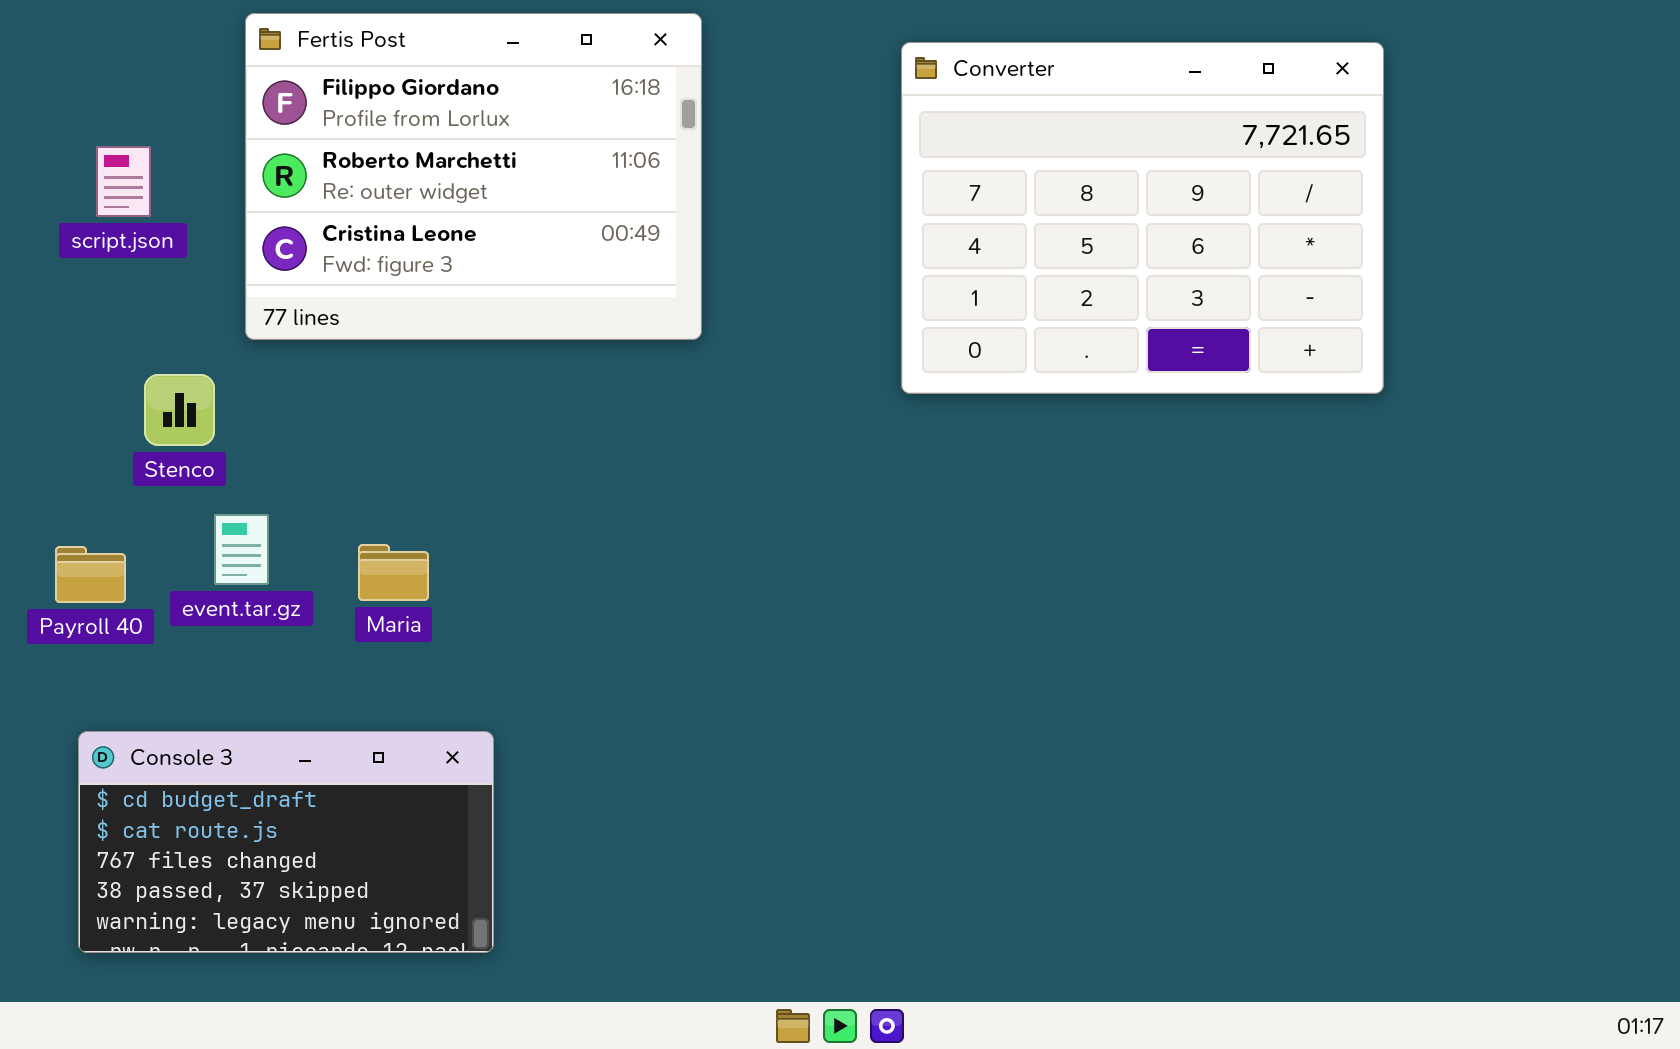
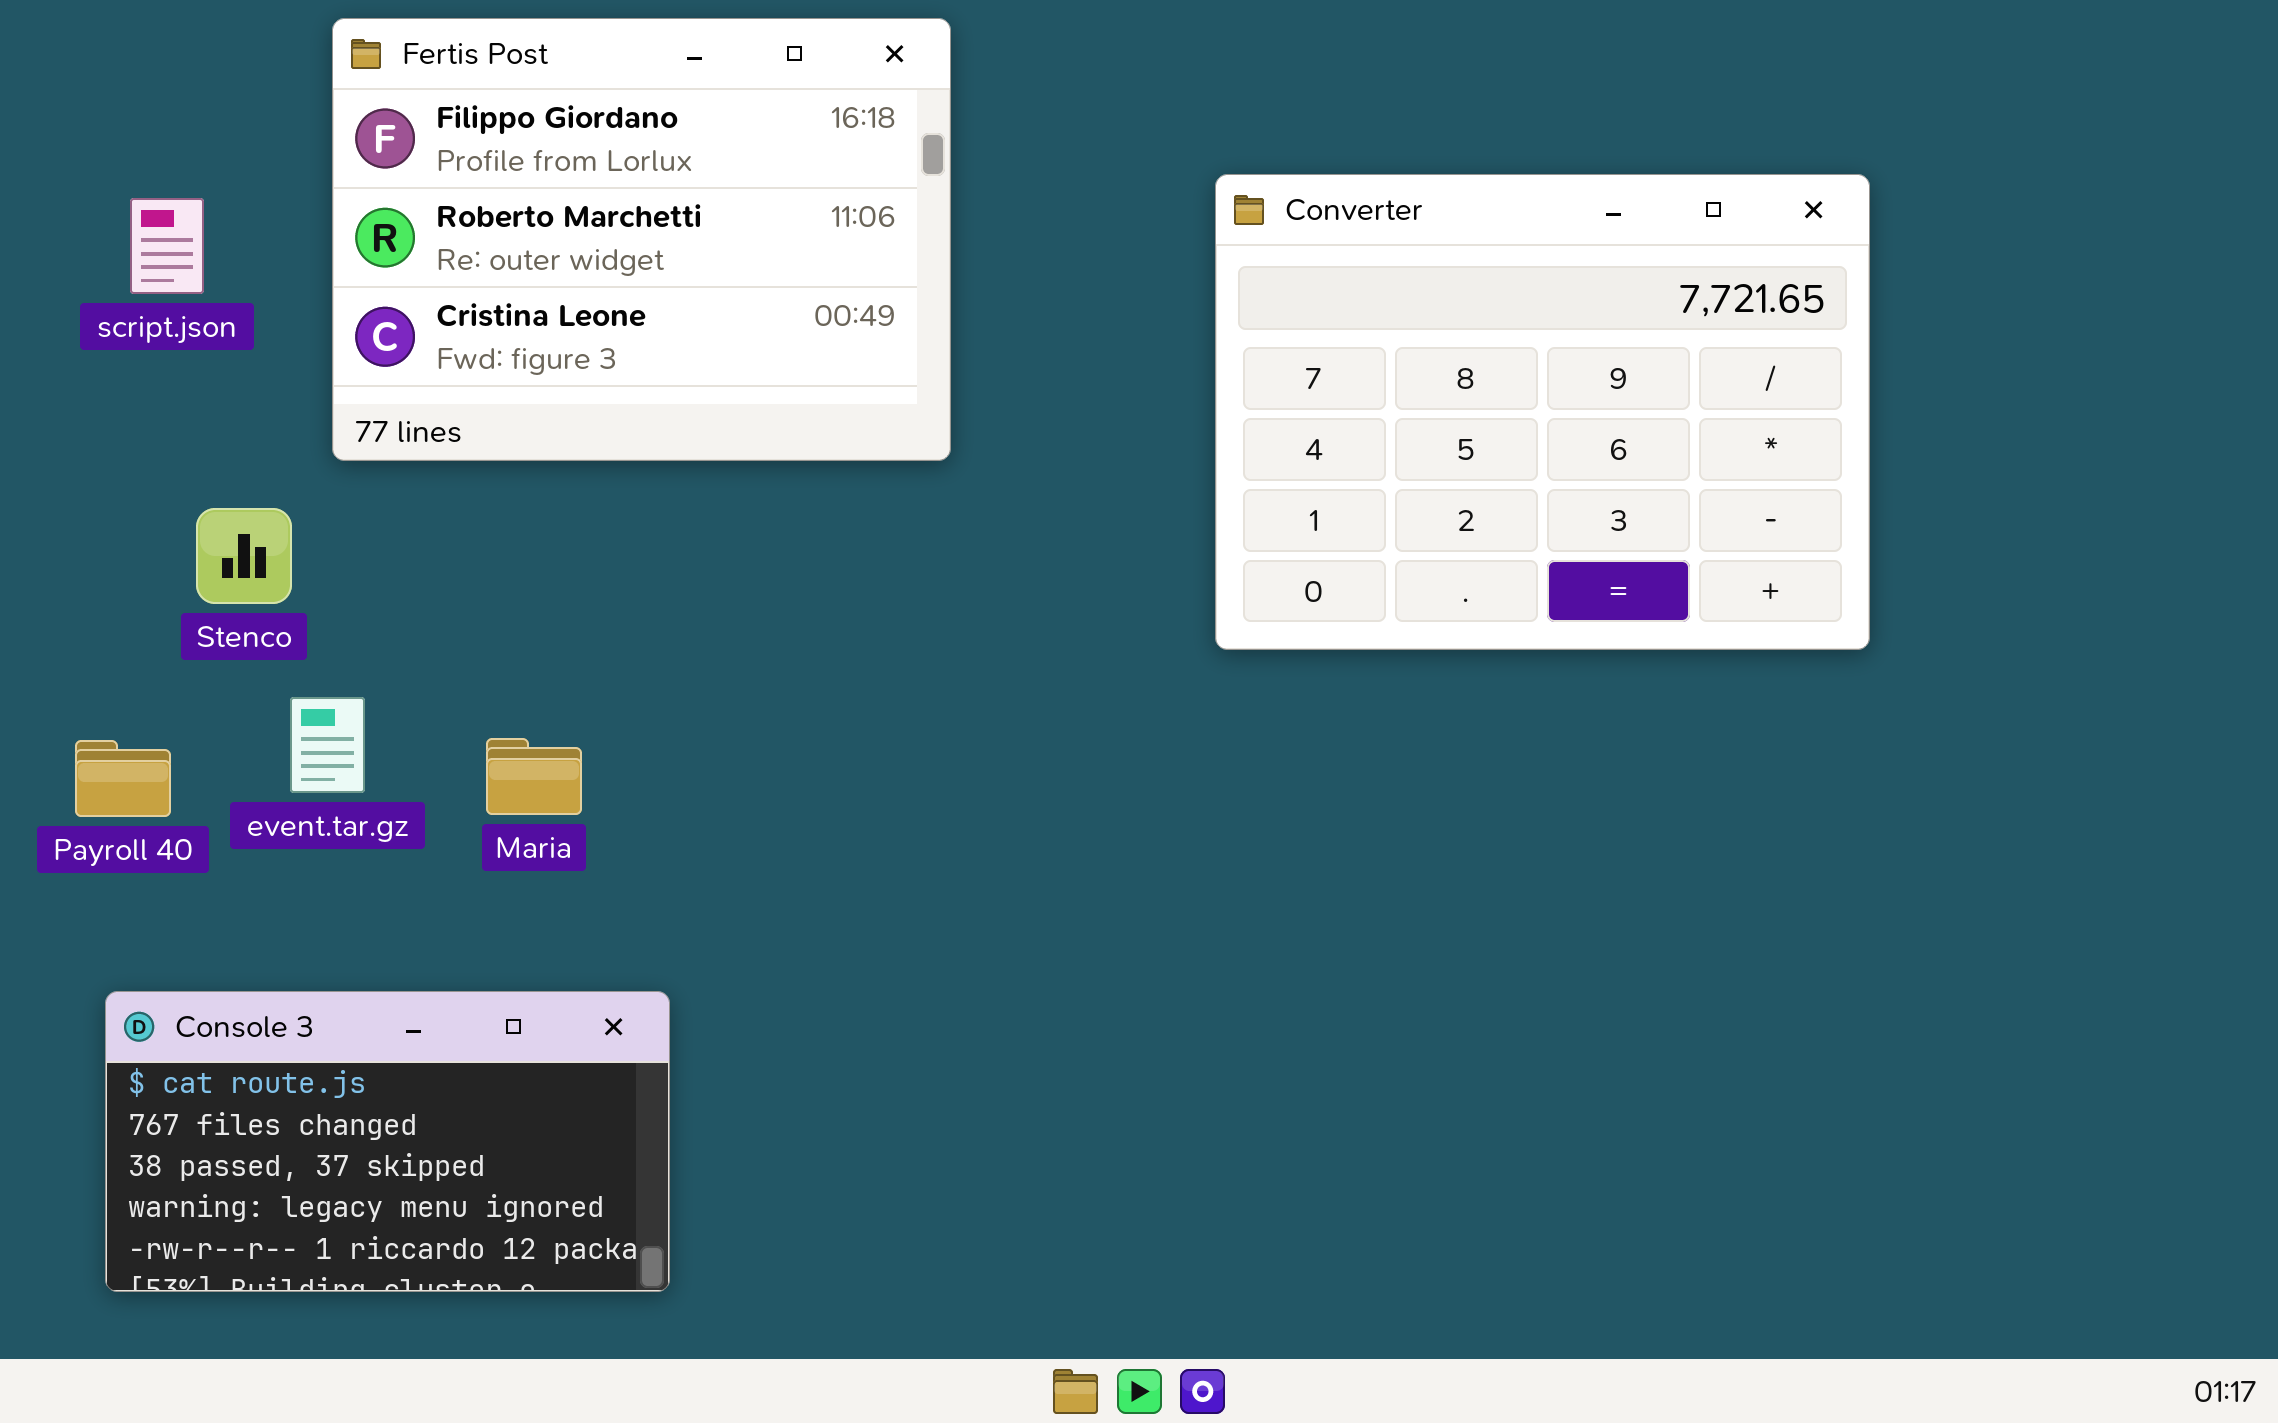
Converter: [901,42,1384,394] -> [1215,174,1870,650], moved
Console 3: [78,731,494,953] -> [105,991,670,1292], scrolled down 1 row

